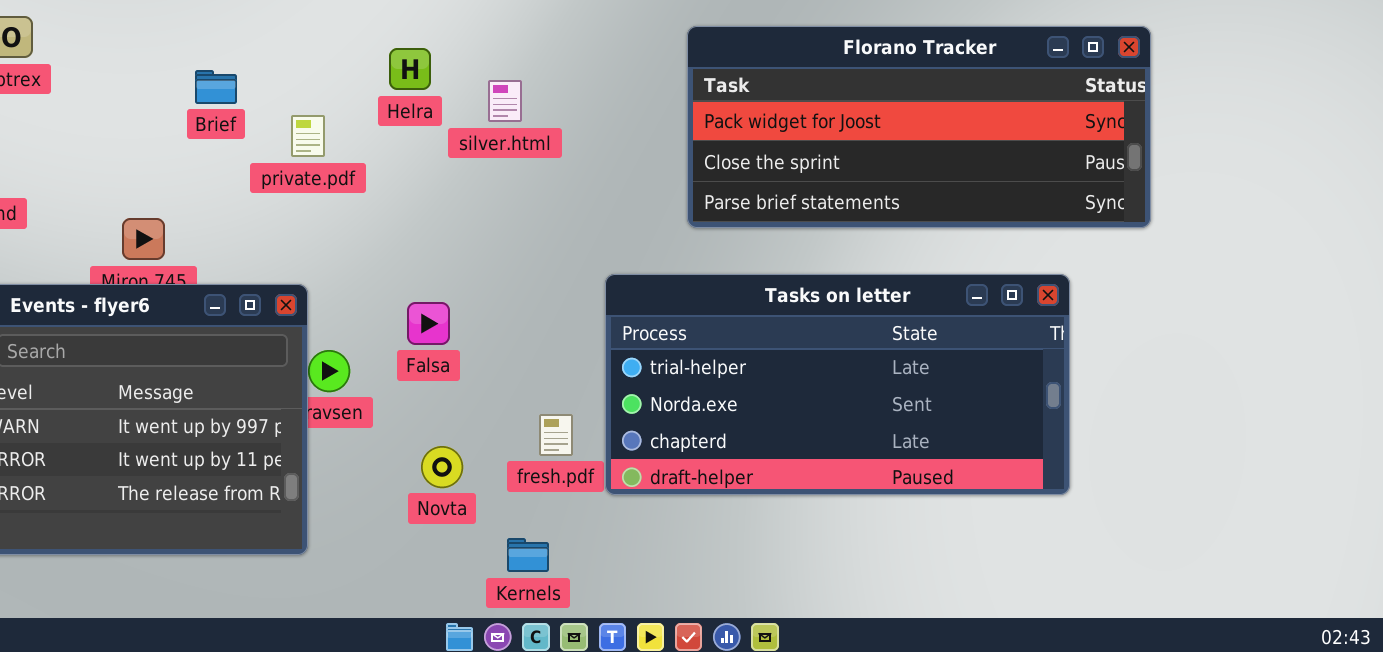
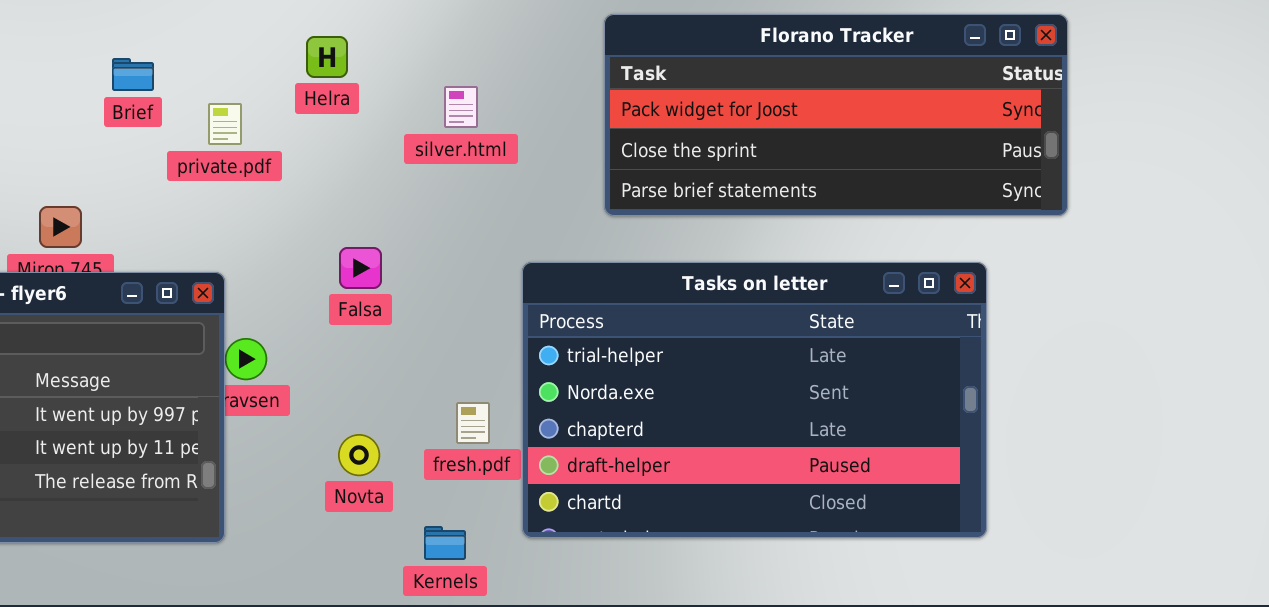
silver.html: [488,80,522,122] -> [444,86,478,128], moved
Tasks on letter: [605,274,1070,495] -> [522,262,987,538], resized
Falsa: [407,302,450,345] -> [339,247,382,289], moved

